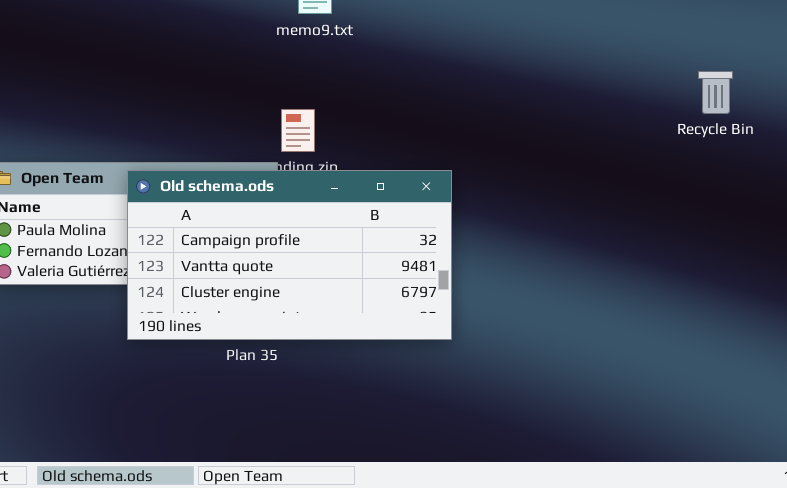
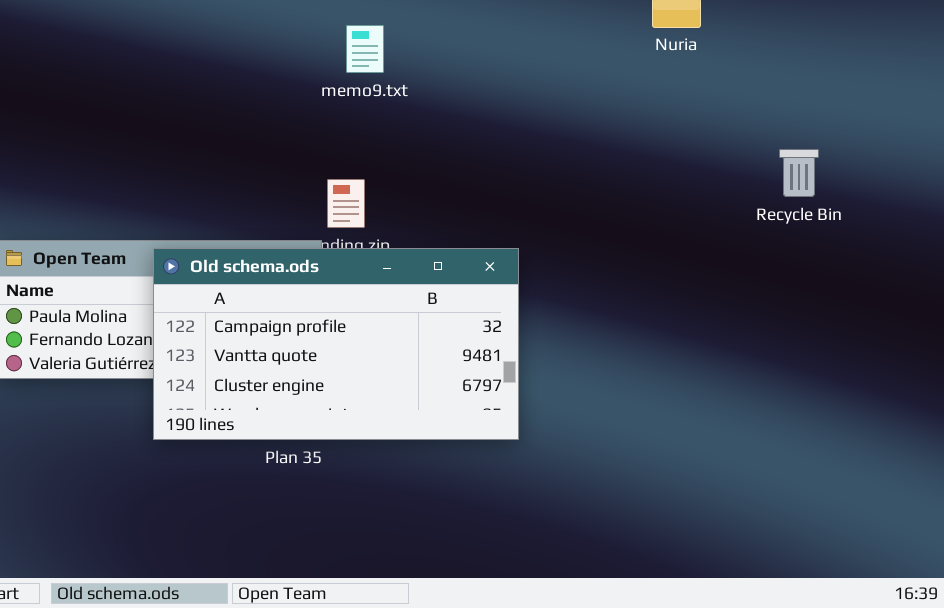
Recycle Bin: [698,71,733,114] -> [779,149,819,197], moved

